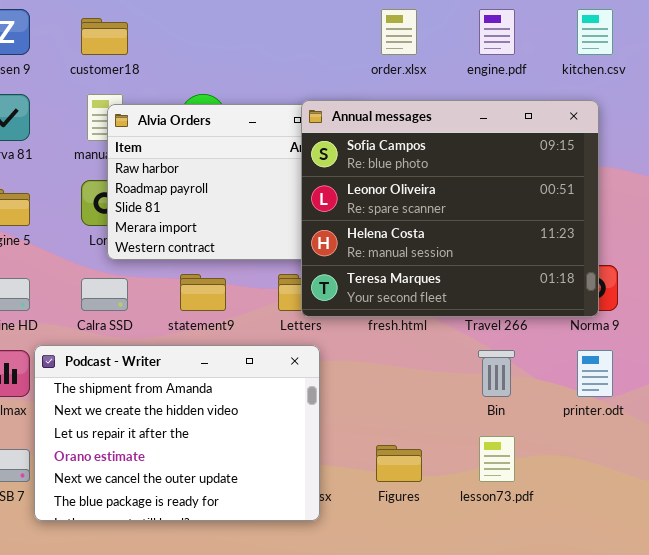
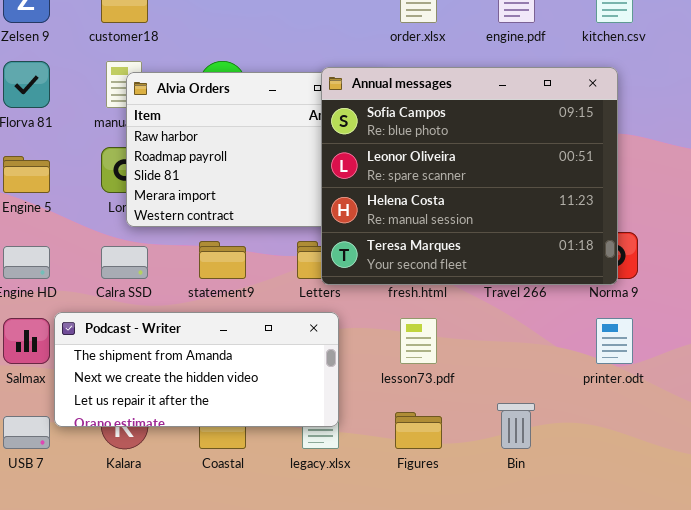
Podcast - Writer: [34,345,320,521] -> [54,312,339,427], resized
Bin: [478,350,515,397] -> [497,403,535,449], moved
lesson73.pdf: [479,436,515,482] -> [400,318,437,364], moved

